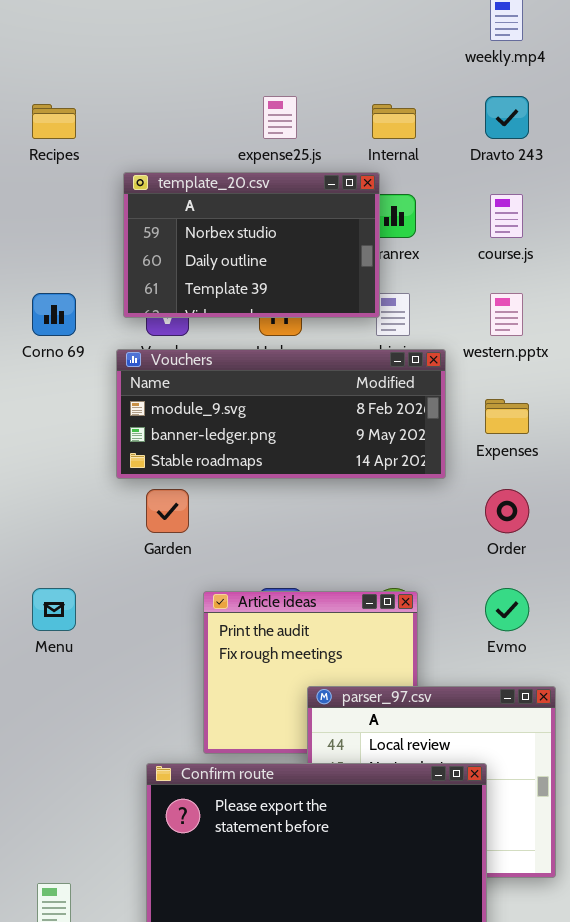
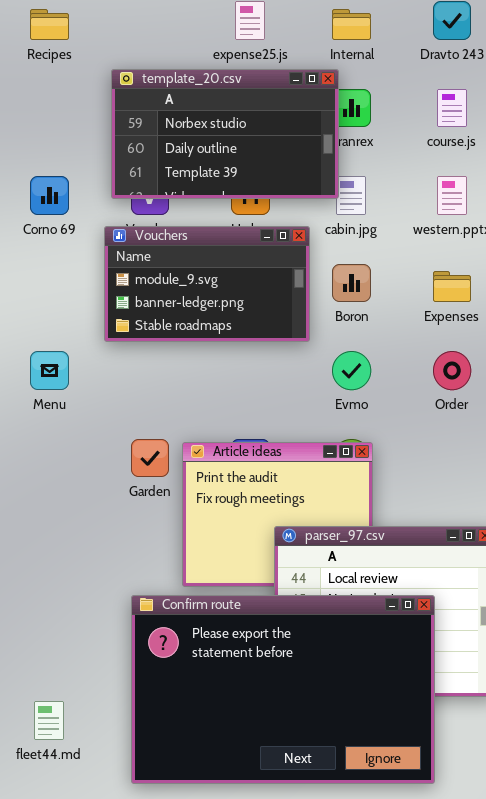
Vouchers: [116,349,446,479] -> [104,226,310,342], resized
Garden: [146,489,189,533] -> [131,439,169,477], moved
Menu: [32,588,76,631] -> [30,351,69,390], moved
Evmo: [485,588,529,631] -> [332,351,371,390], moved

